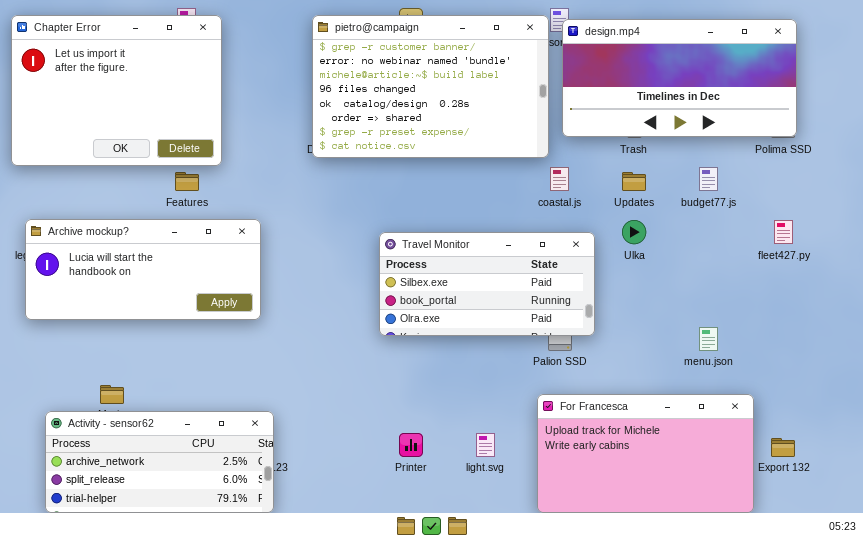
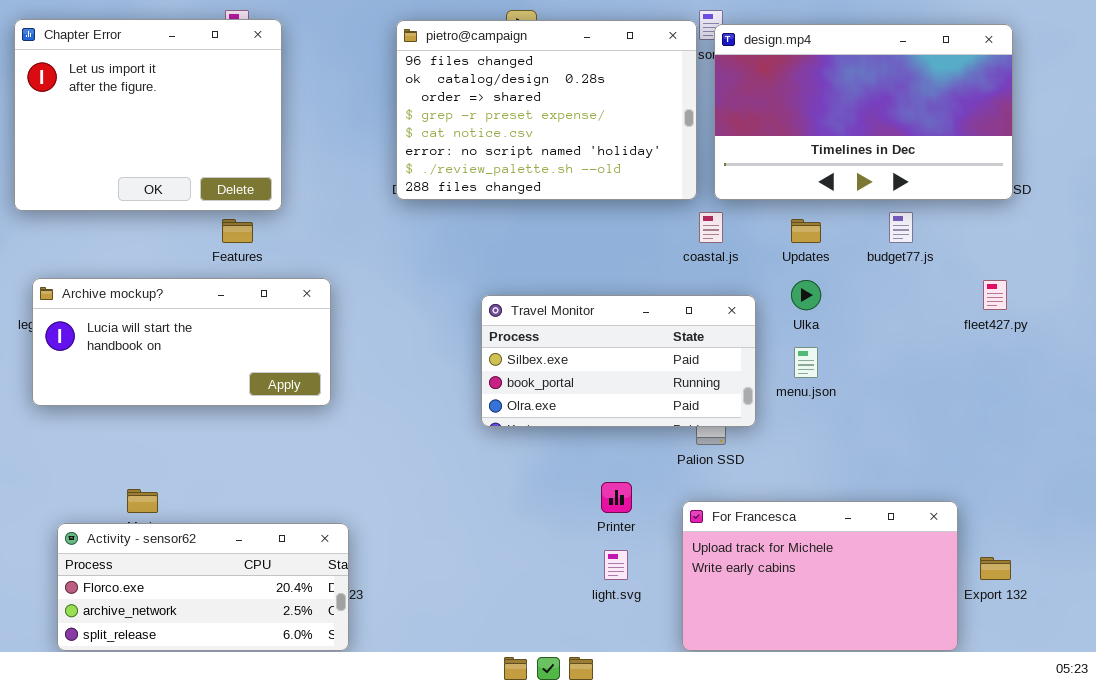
pietro@campaign: [312,15,549,158] -> [396,20,697,200], scrolled down 3 rows
design.mp4: [562,19,797,137] -> [714,24,1013,200], resized
menu.json: [699,327,718,351] -> [794,347,818,378], moved
Activity - sensor62: [45,411,274,513] -> [57,523,349,651], scrolled up 1 row
Printer: [399,433,423,457] -> [601,482,632,513], moved

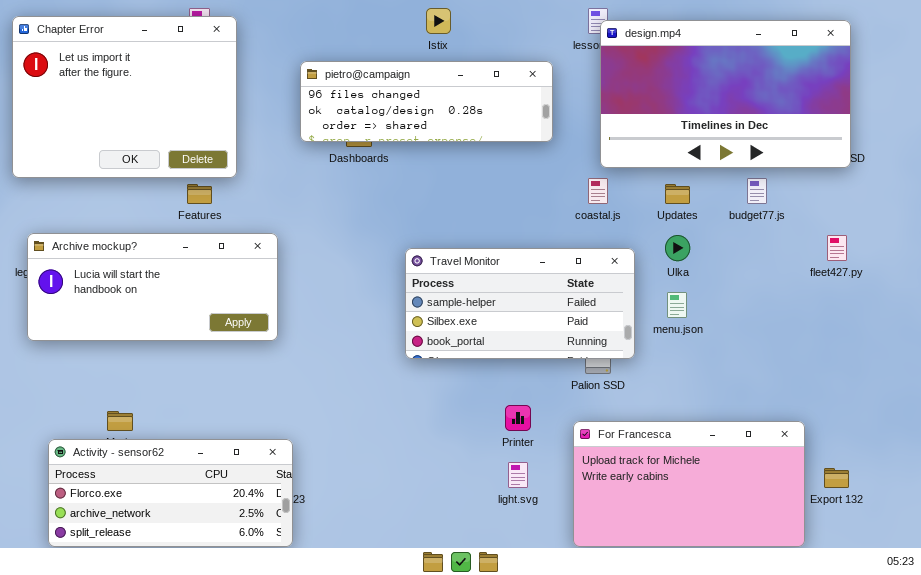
pietro@campaign: [396,20,697,200] -> [300,61,553,142], moved, resized
Travel Monitor: [481,295,756,427] -> [405,248,635,359], scrolled up 1 row

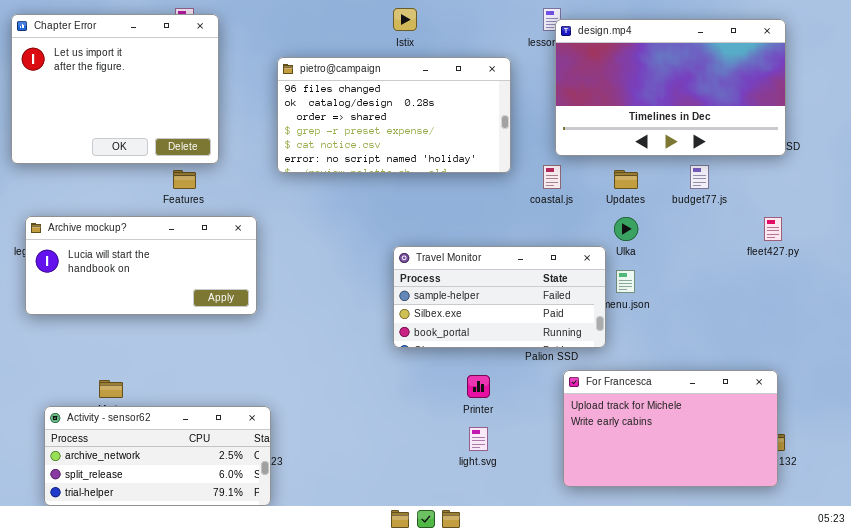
pietro@campaign: [300,61,553,142] -> [277,57,511,173], resized
Travel Monitor: [405,248,635,359] -> [393,246,606,348], moved
For Francesca: [573,421,805,547] -> [563,370,778,487], moved
Activity - sensor62: [48,439,293,547] -> [44,406,271,506], scrolled down 1 row

